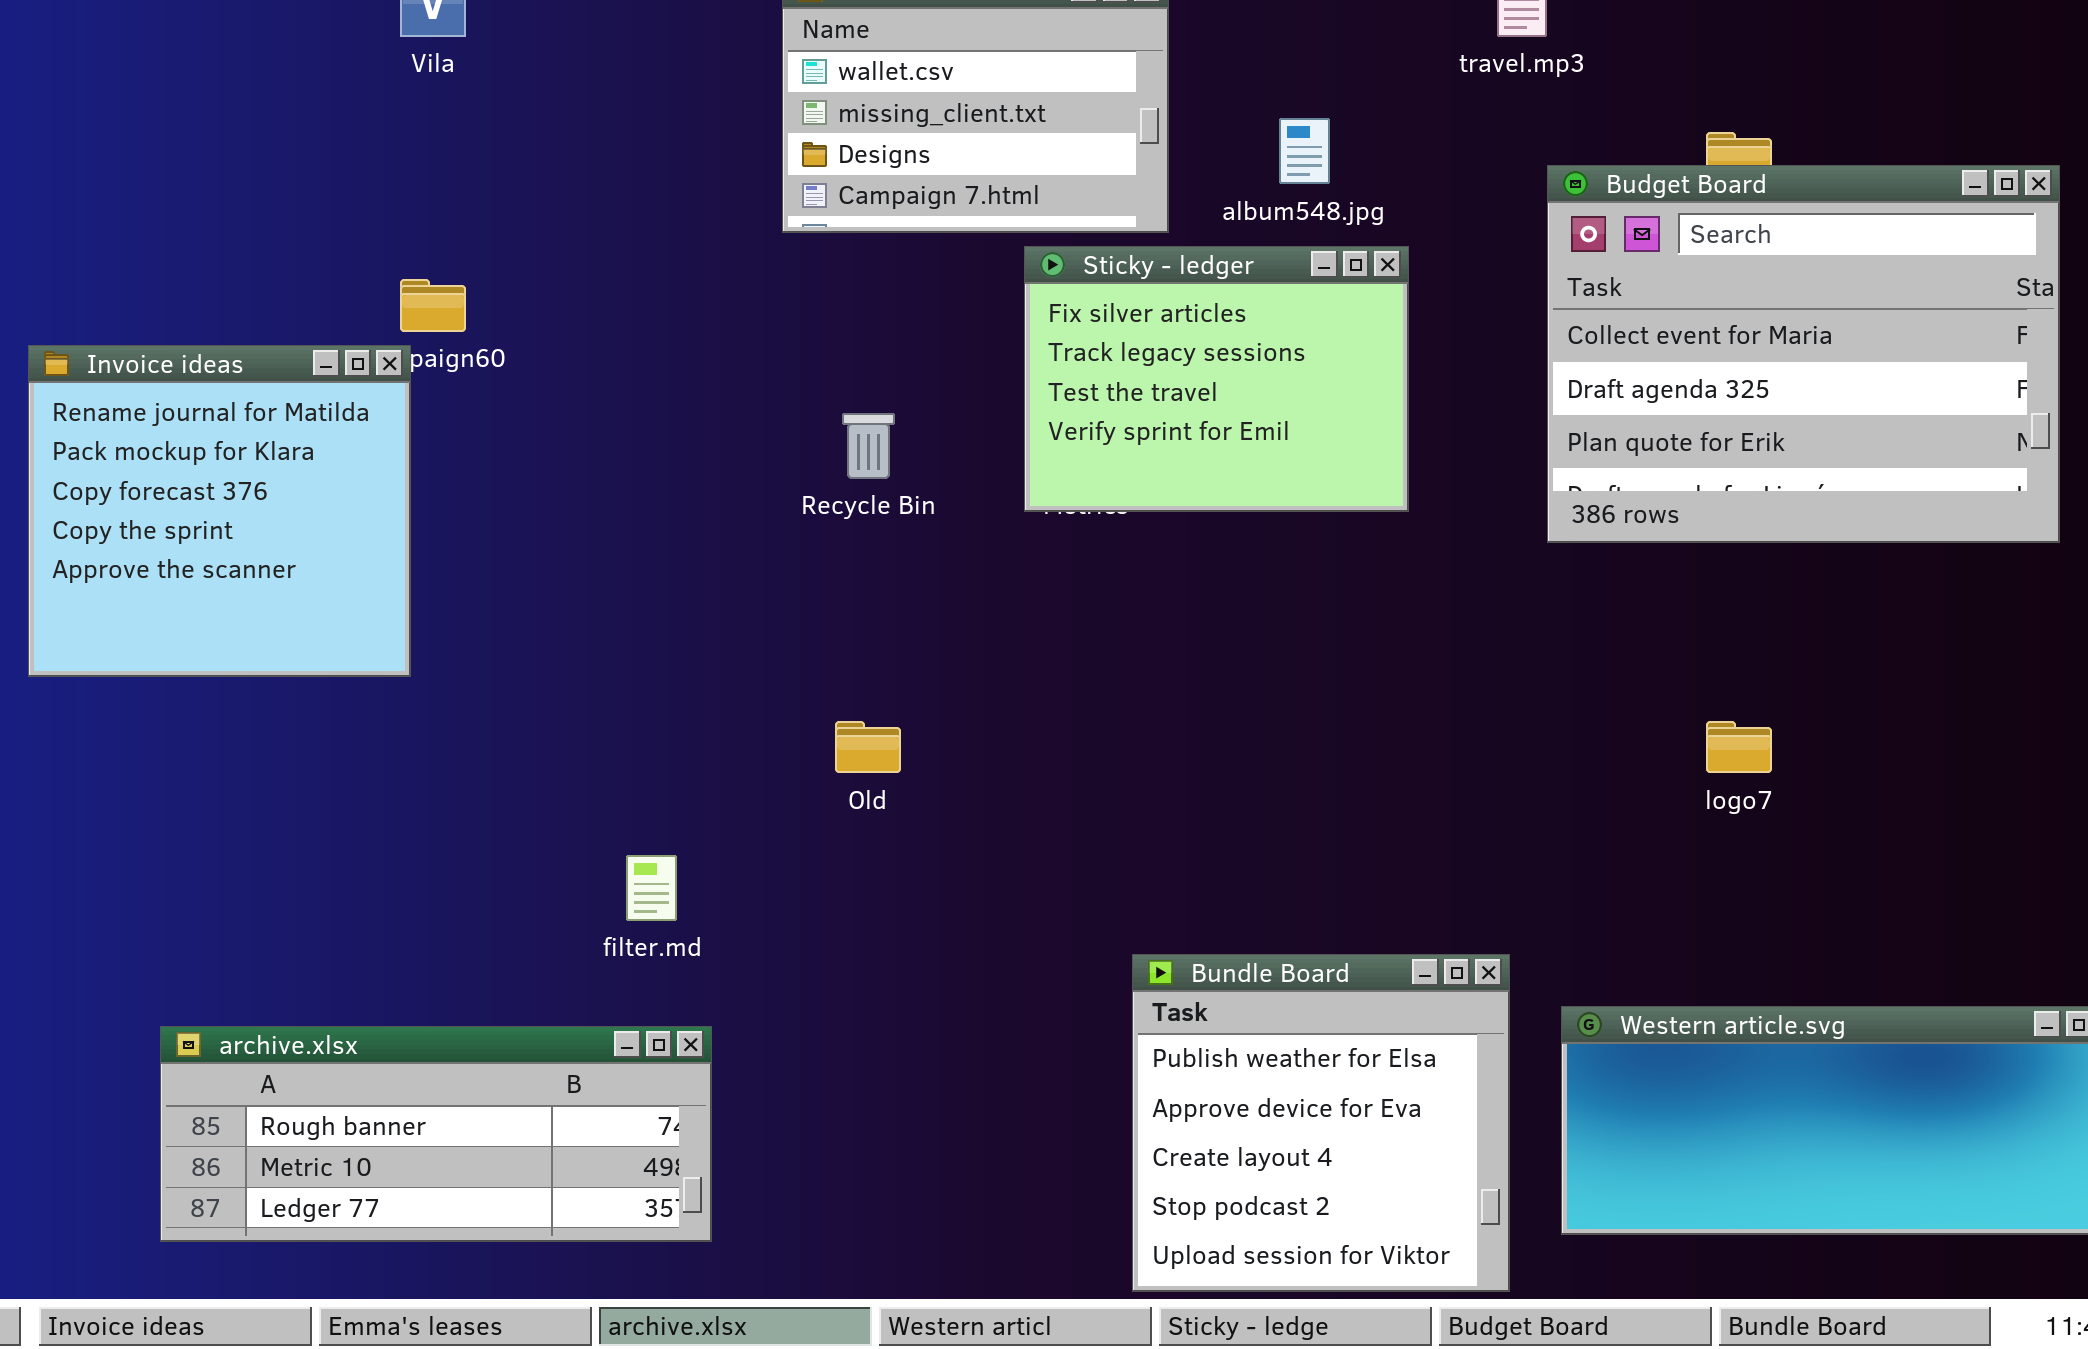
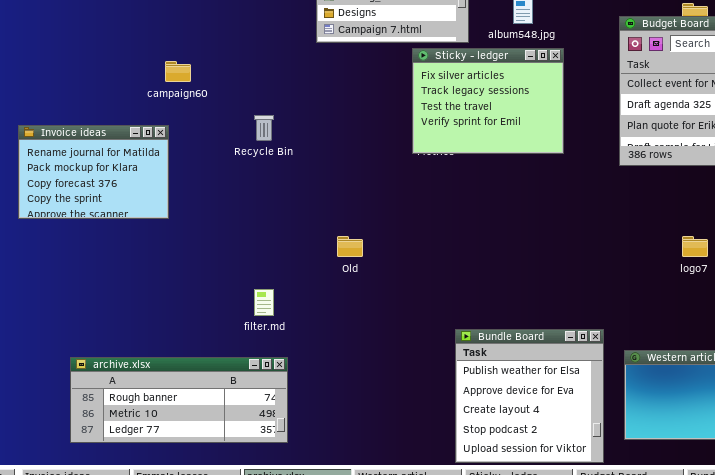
Invoice ideas: [28,345,411,677] -> [18,125,169,219], resized
Recycle Bin: [842,413,895,479] -> [254,115,274,141], moved

